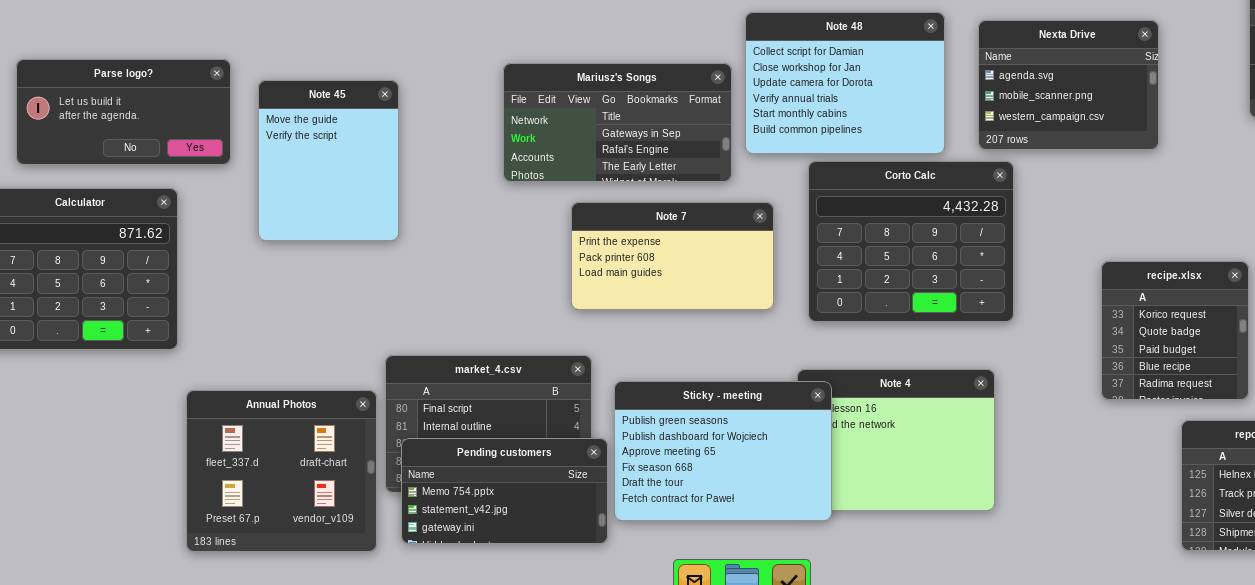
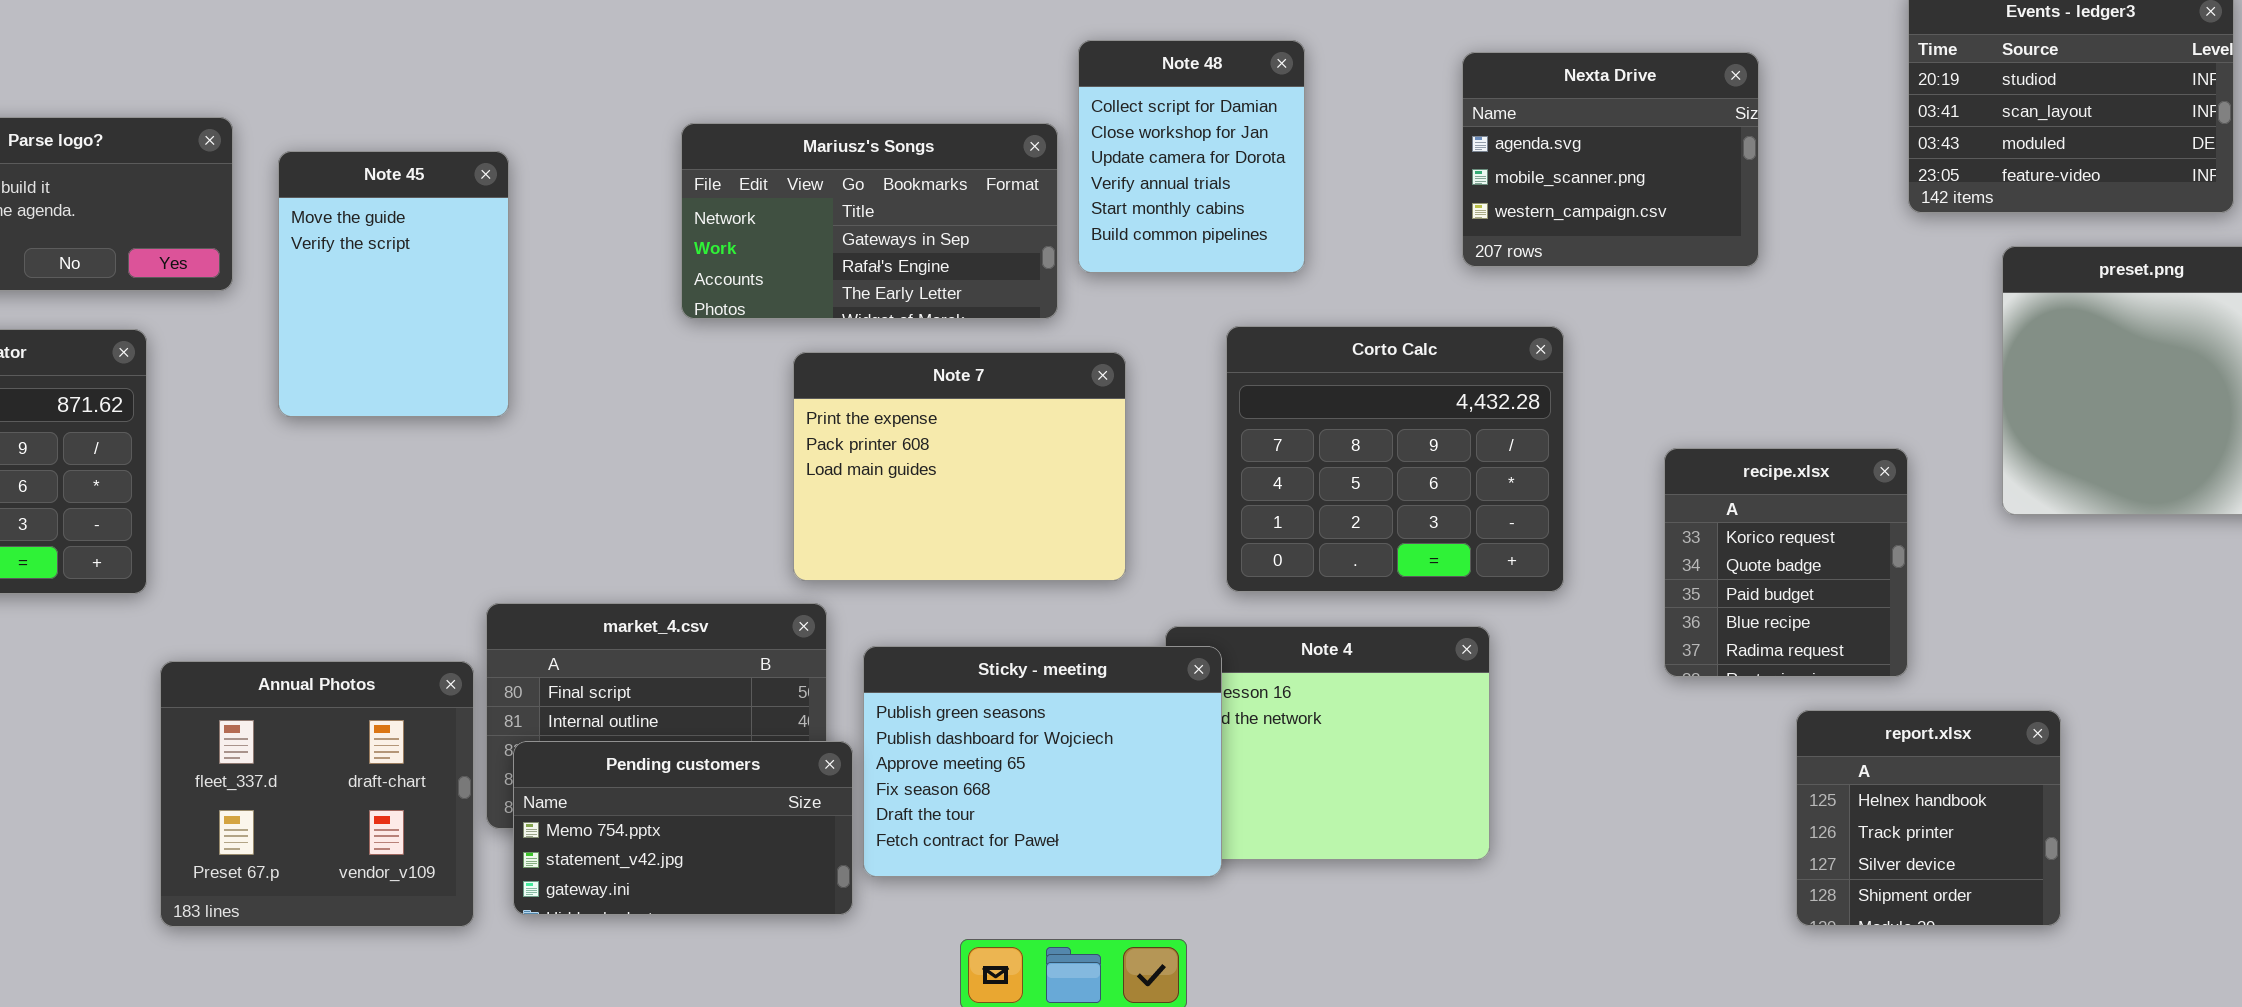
Note 48: [745,12,945,154] -> [1078,40,1305,273], resized
Corto Calc: [808,161,1014,322] -> [1226,326,1564,592], moved
Note 7: [571,202,774,310] -> [793,352,1126,581], resized

